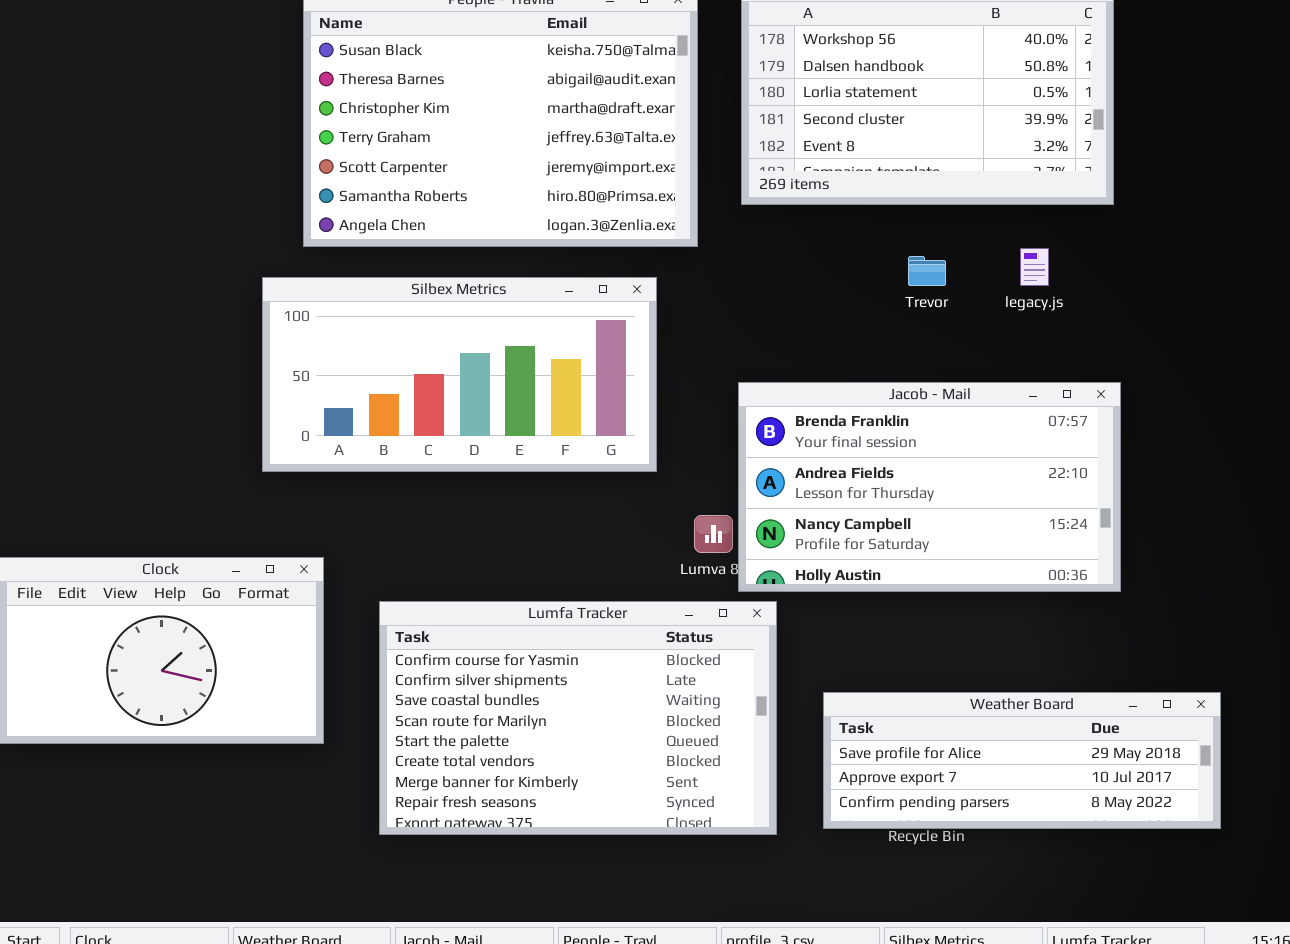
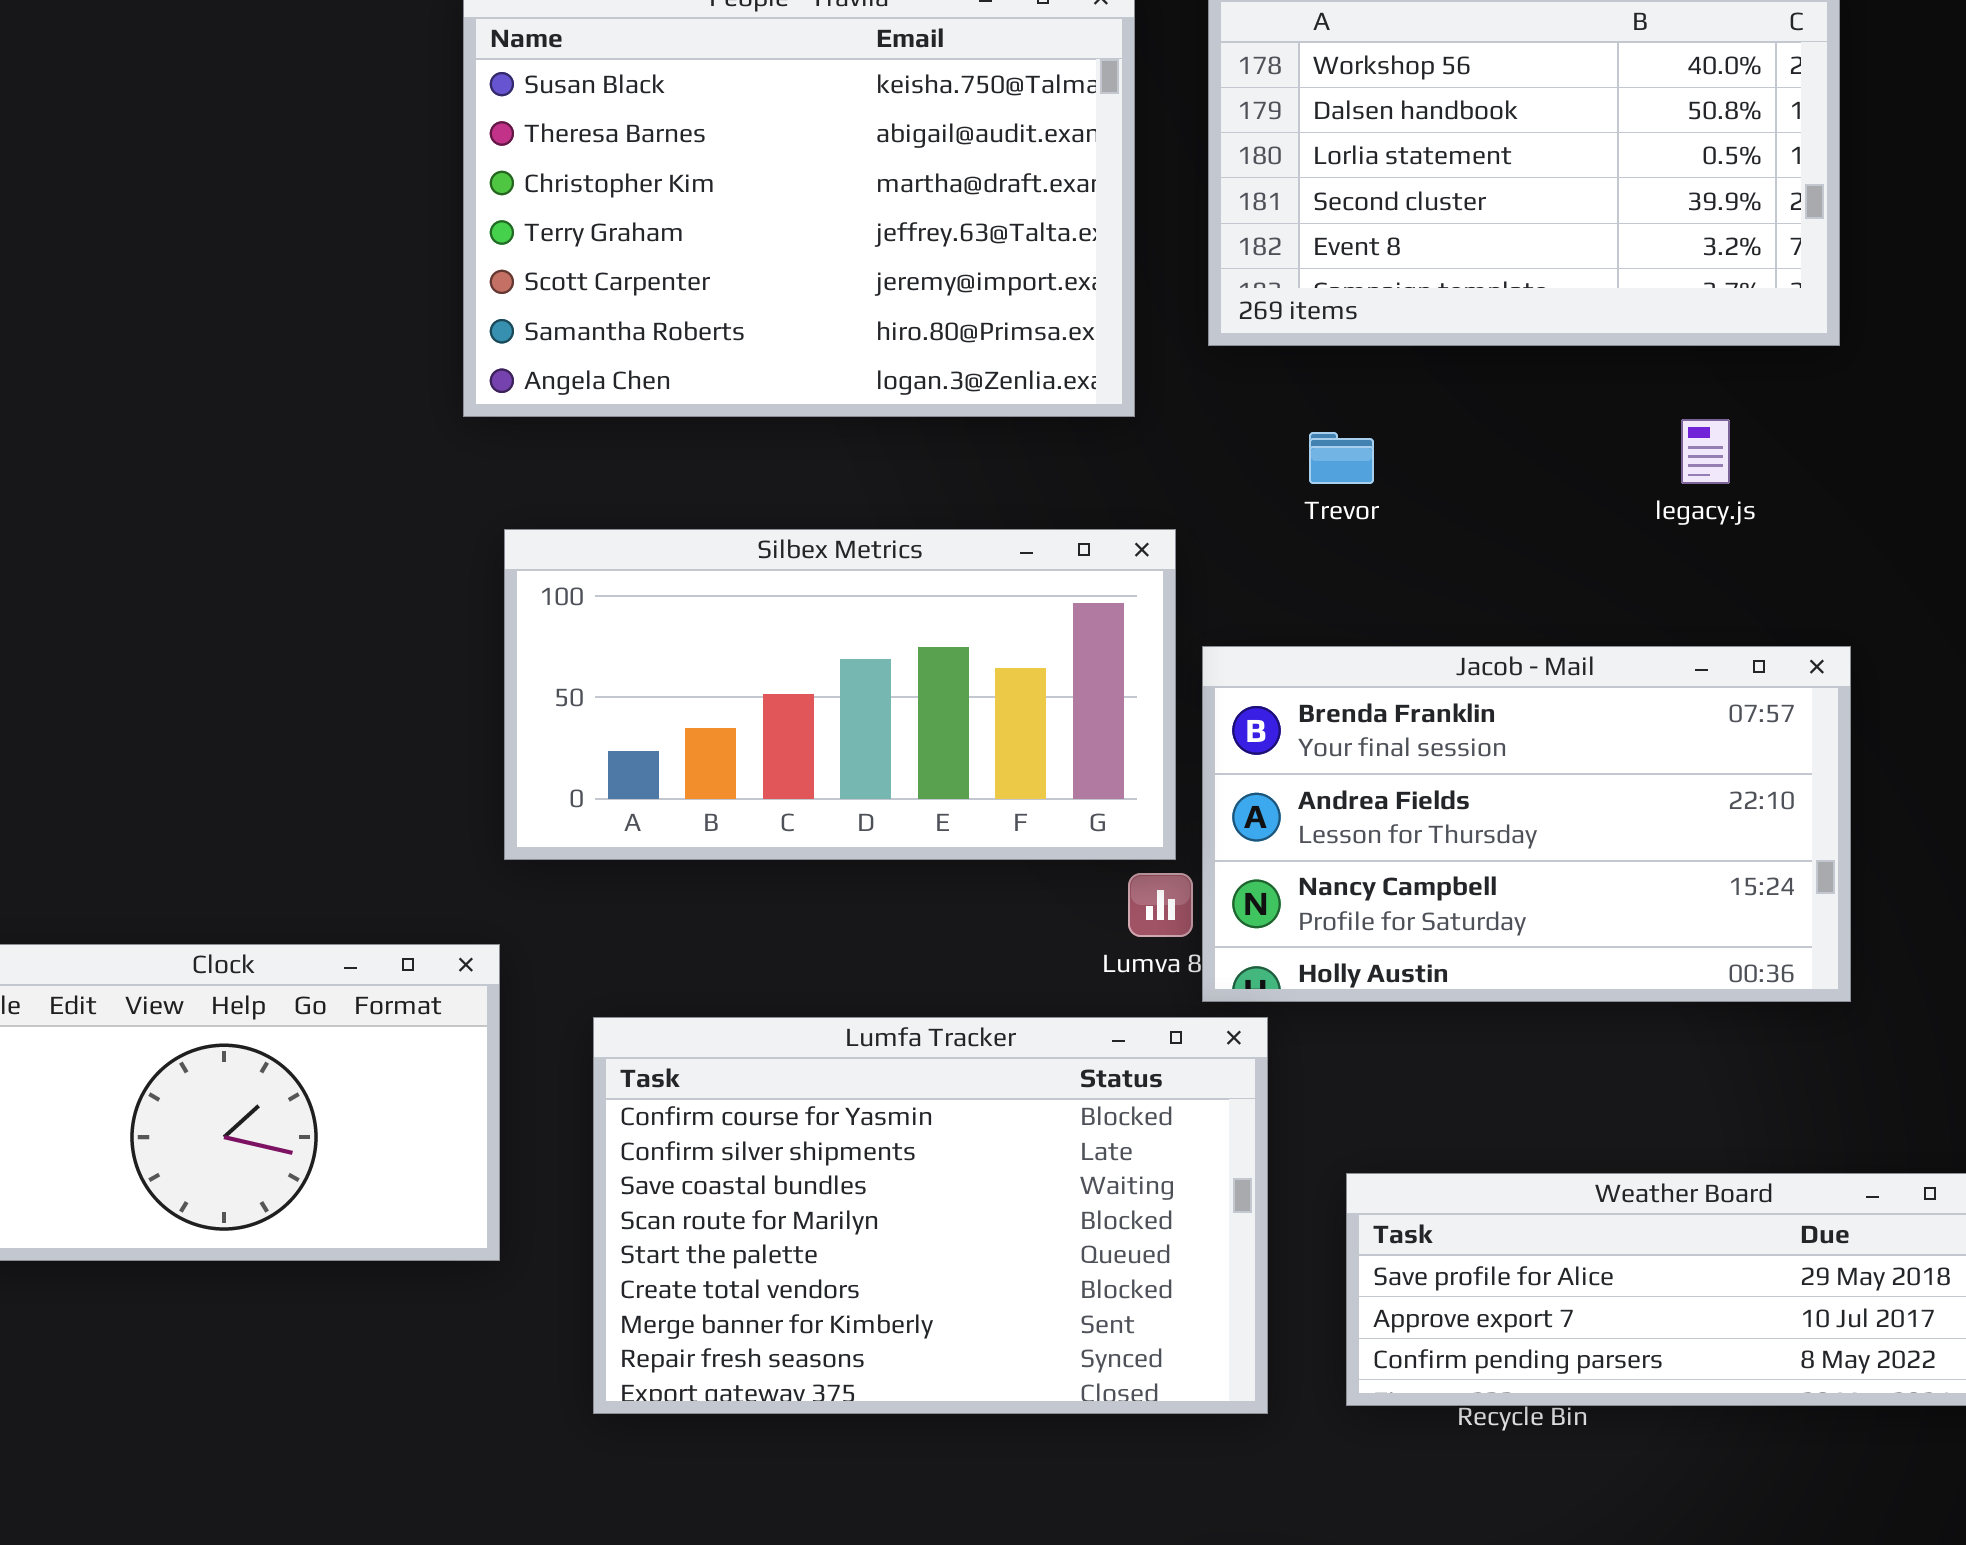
Trevor: [908,256,946,286] -> [1309,432,1374,484], moved
Silbex Metrics: [262,277,657,472] -> [504,529,1176,860], moved

